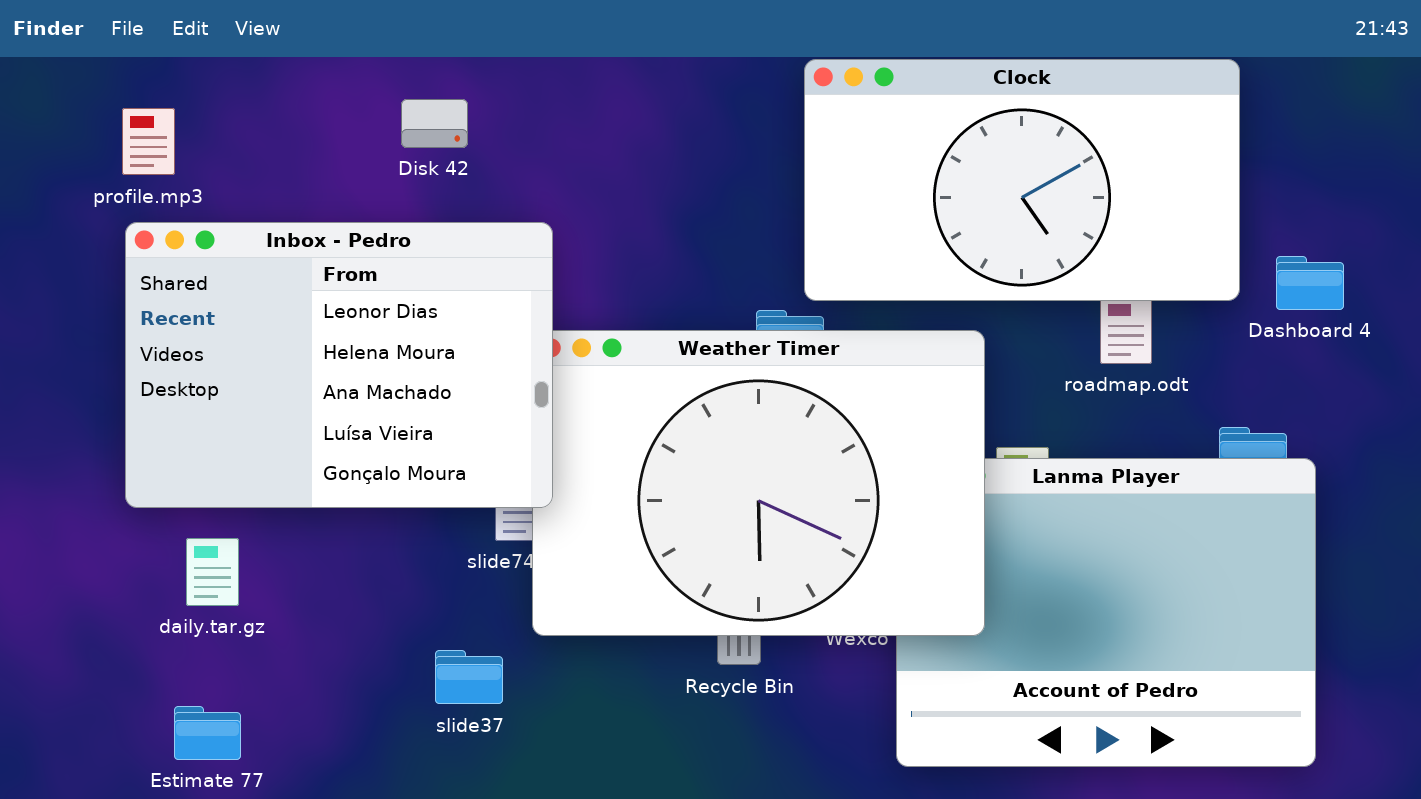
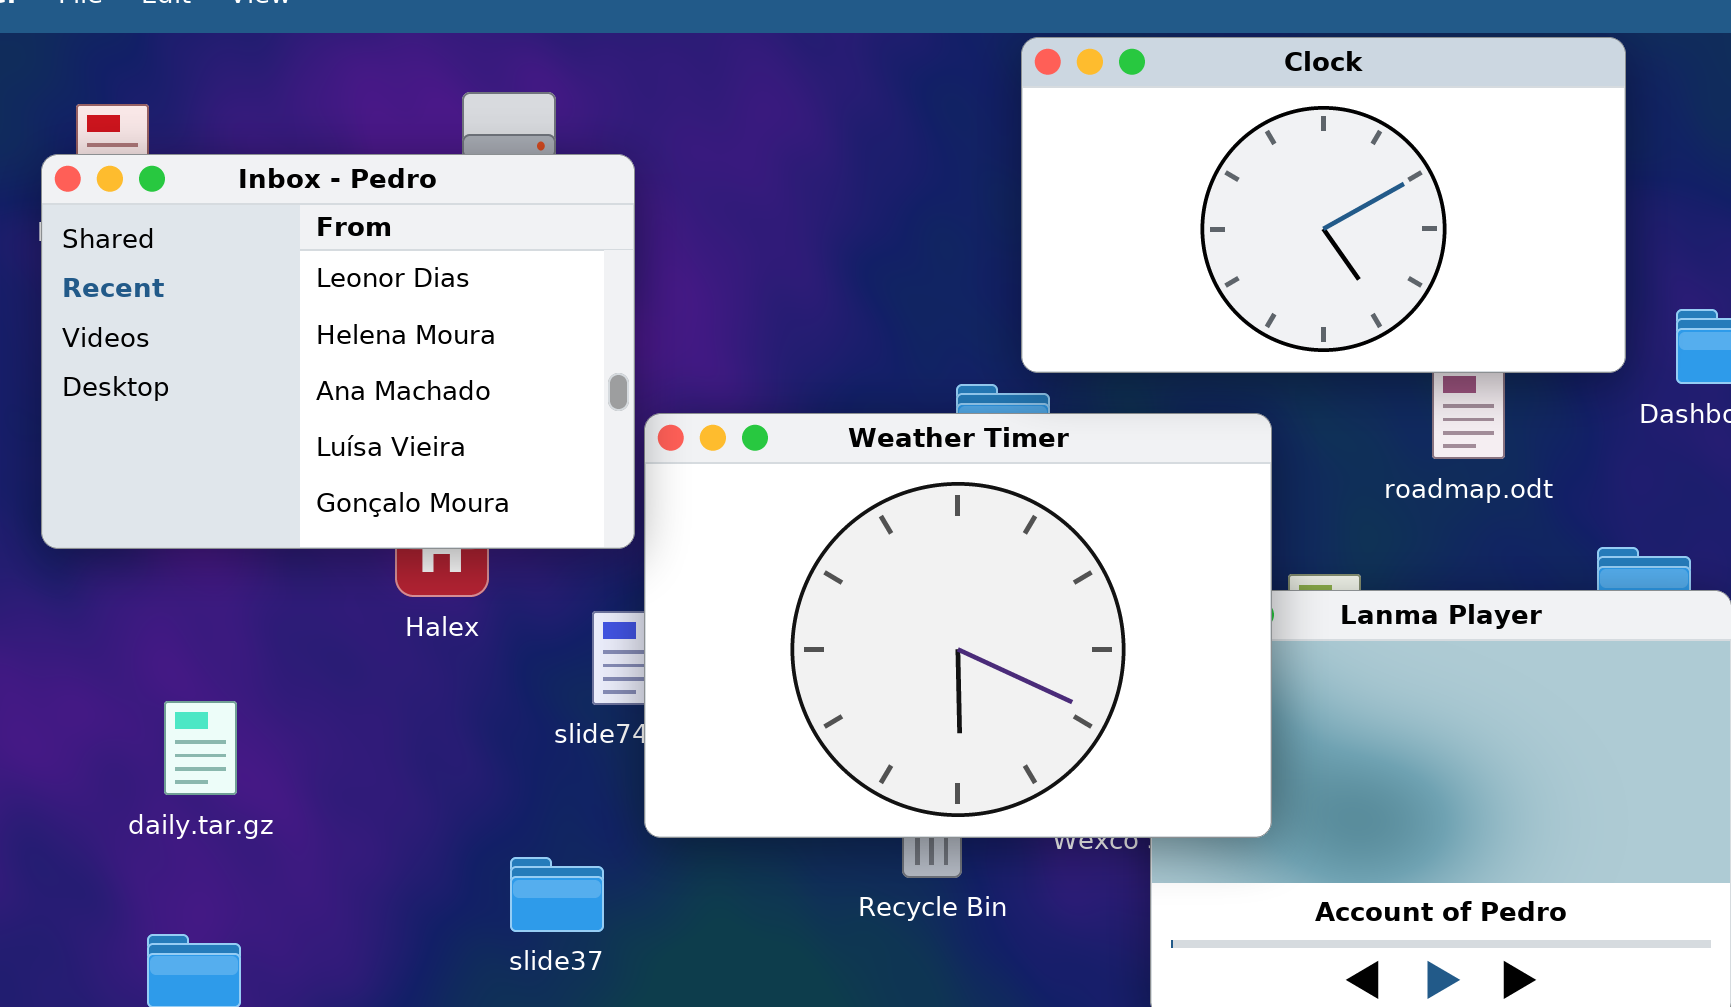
Inbox - Pedro: [125,222,553,508] -> [41,154,635,549], moved

